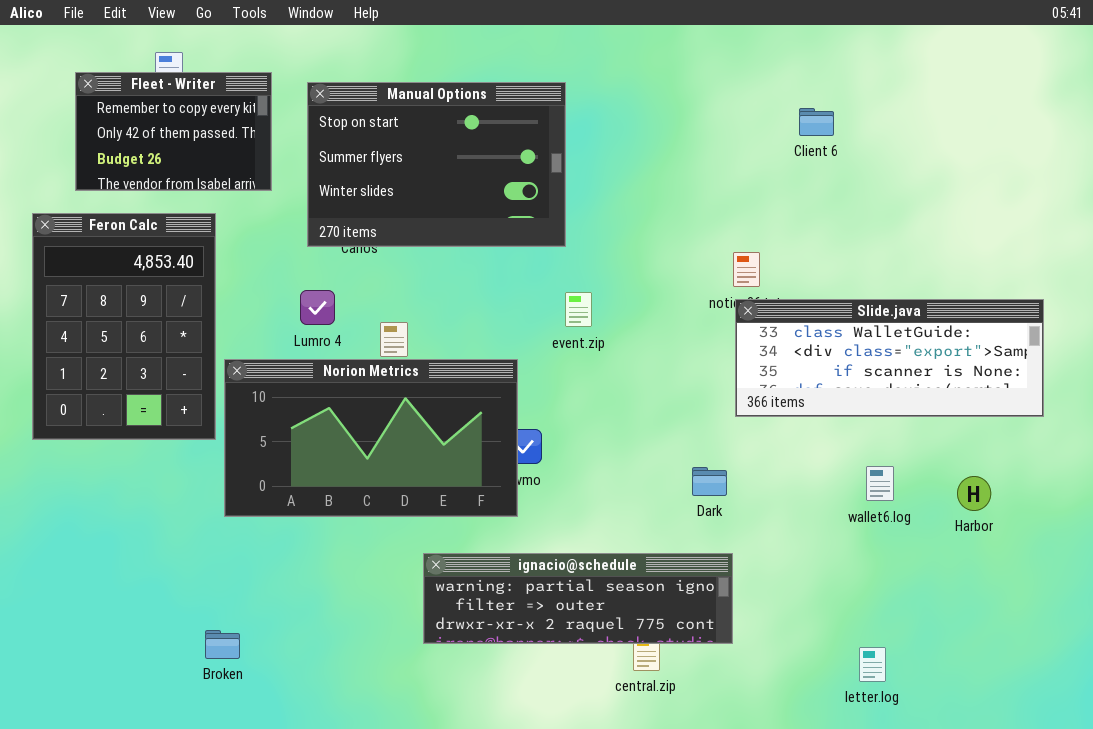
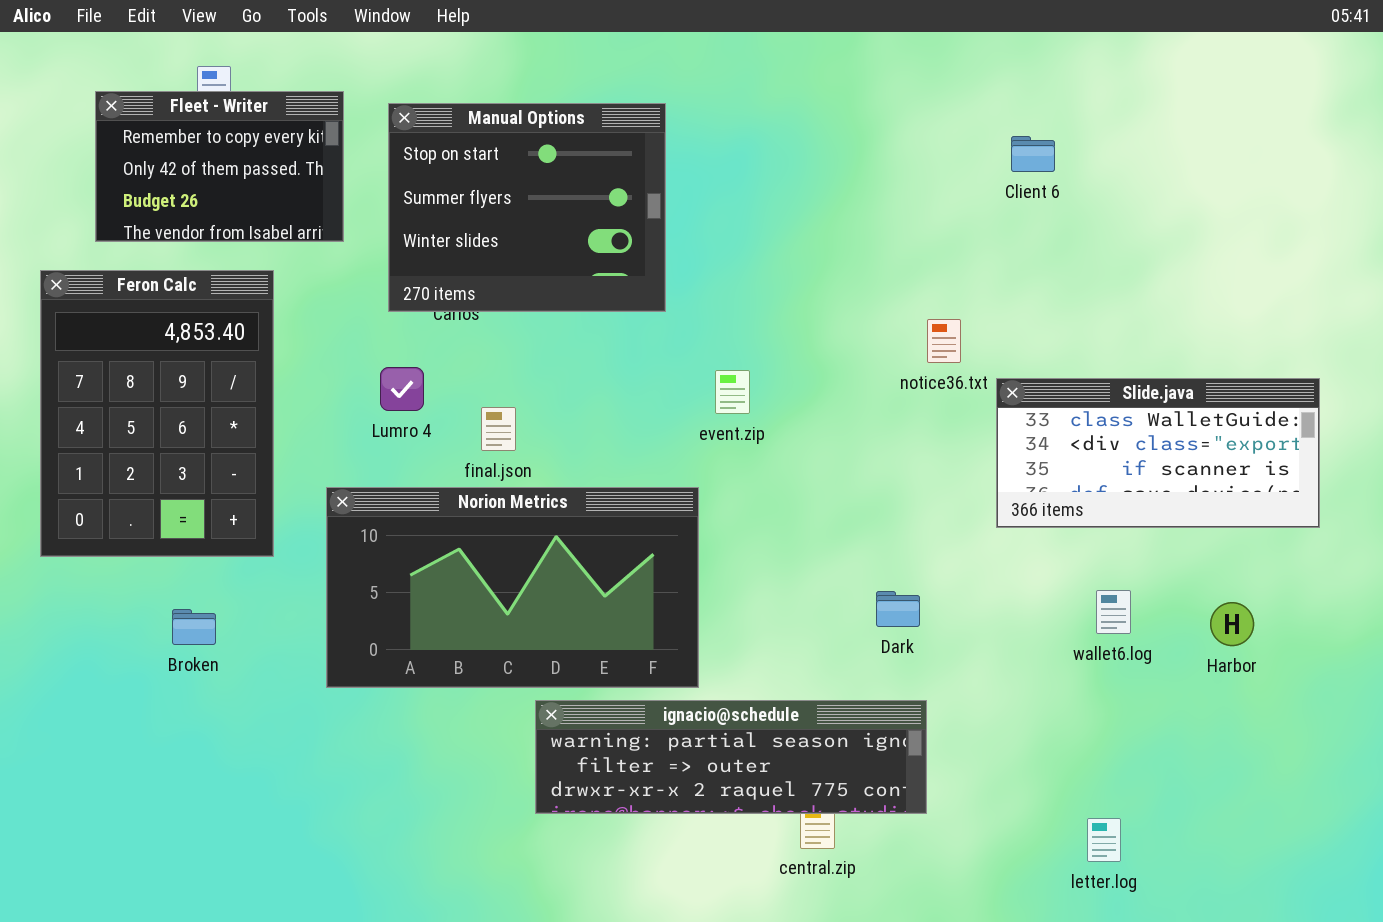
Manual Options: [307,82,566,247] -> [388,103,666,312], resized
Slide.java: [735,299,1044,417] -> [996,378,1320,528], resized
Norion Metrics: [224,359,518,517] -> [326,487,699,688], moved
Broken: [205,630,240,659] -> [172,609,216,645], moved

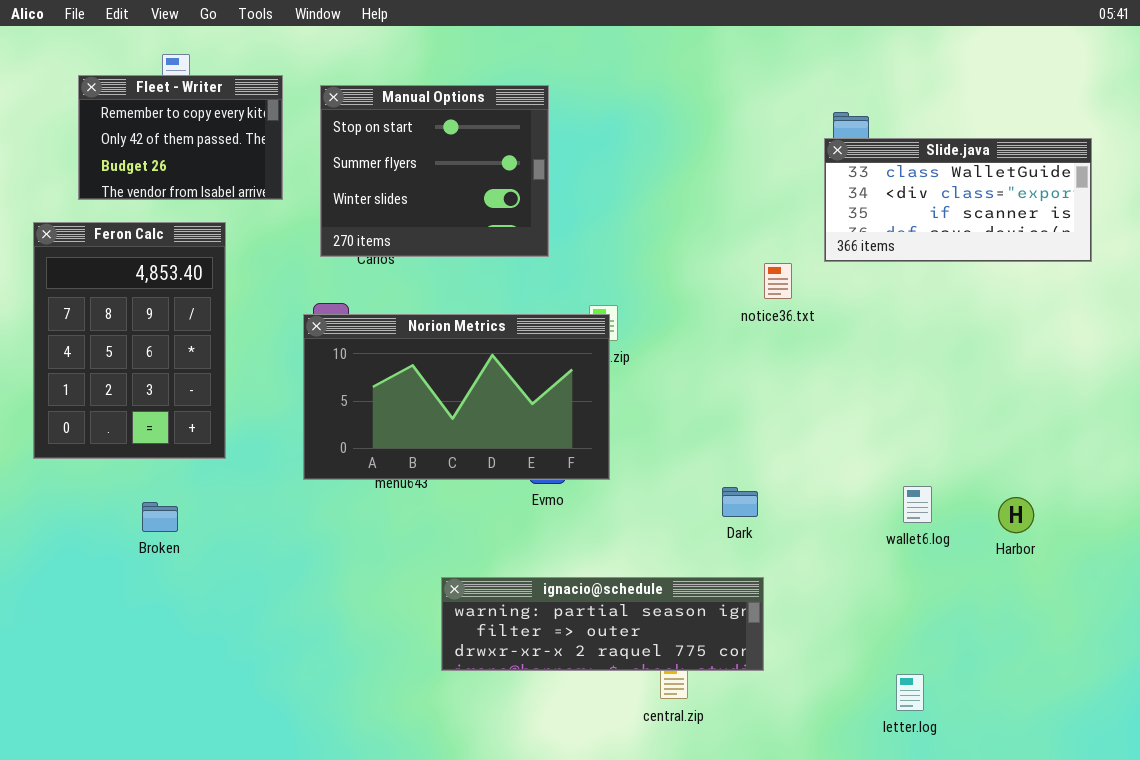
Slide.java: [996,378,1320,528] -> [824,138,1092,262], moved
Norion Metrics: [326,487,699,688] -> [303,314,610,480], moved

